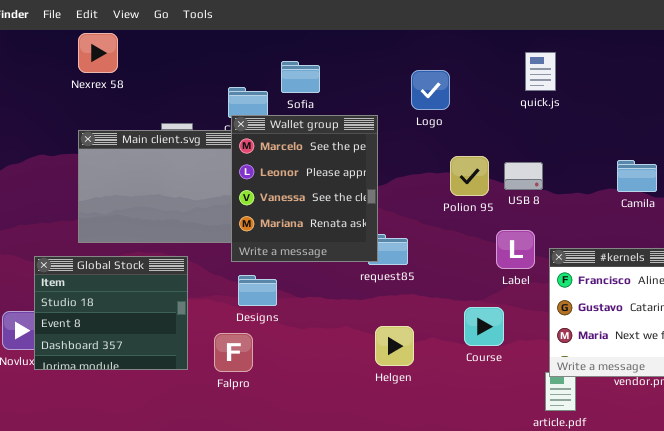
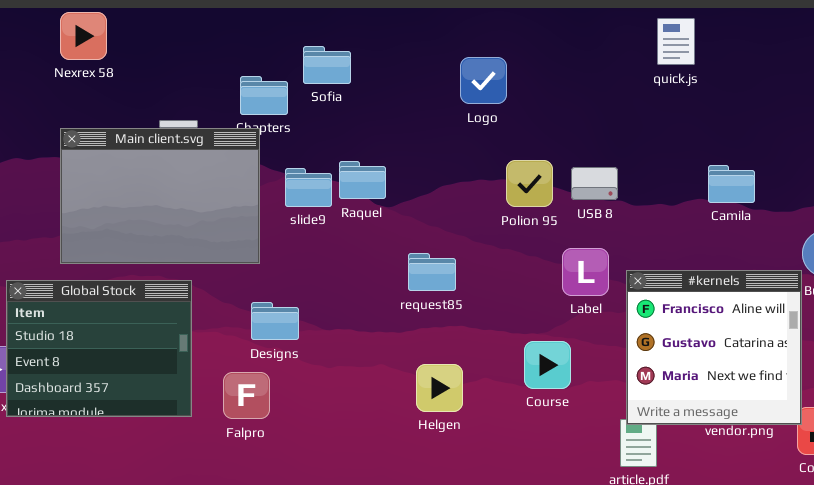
quick.js: [525,52,556,91] -> [657,18,695,65], moved
Wallet group: [231,115,378,262] -> none, closed

